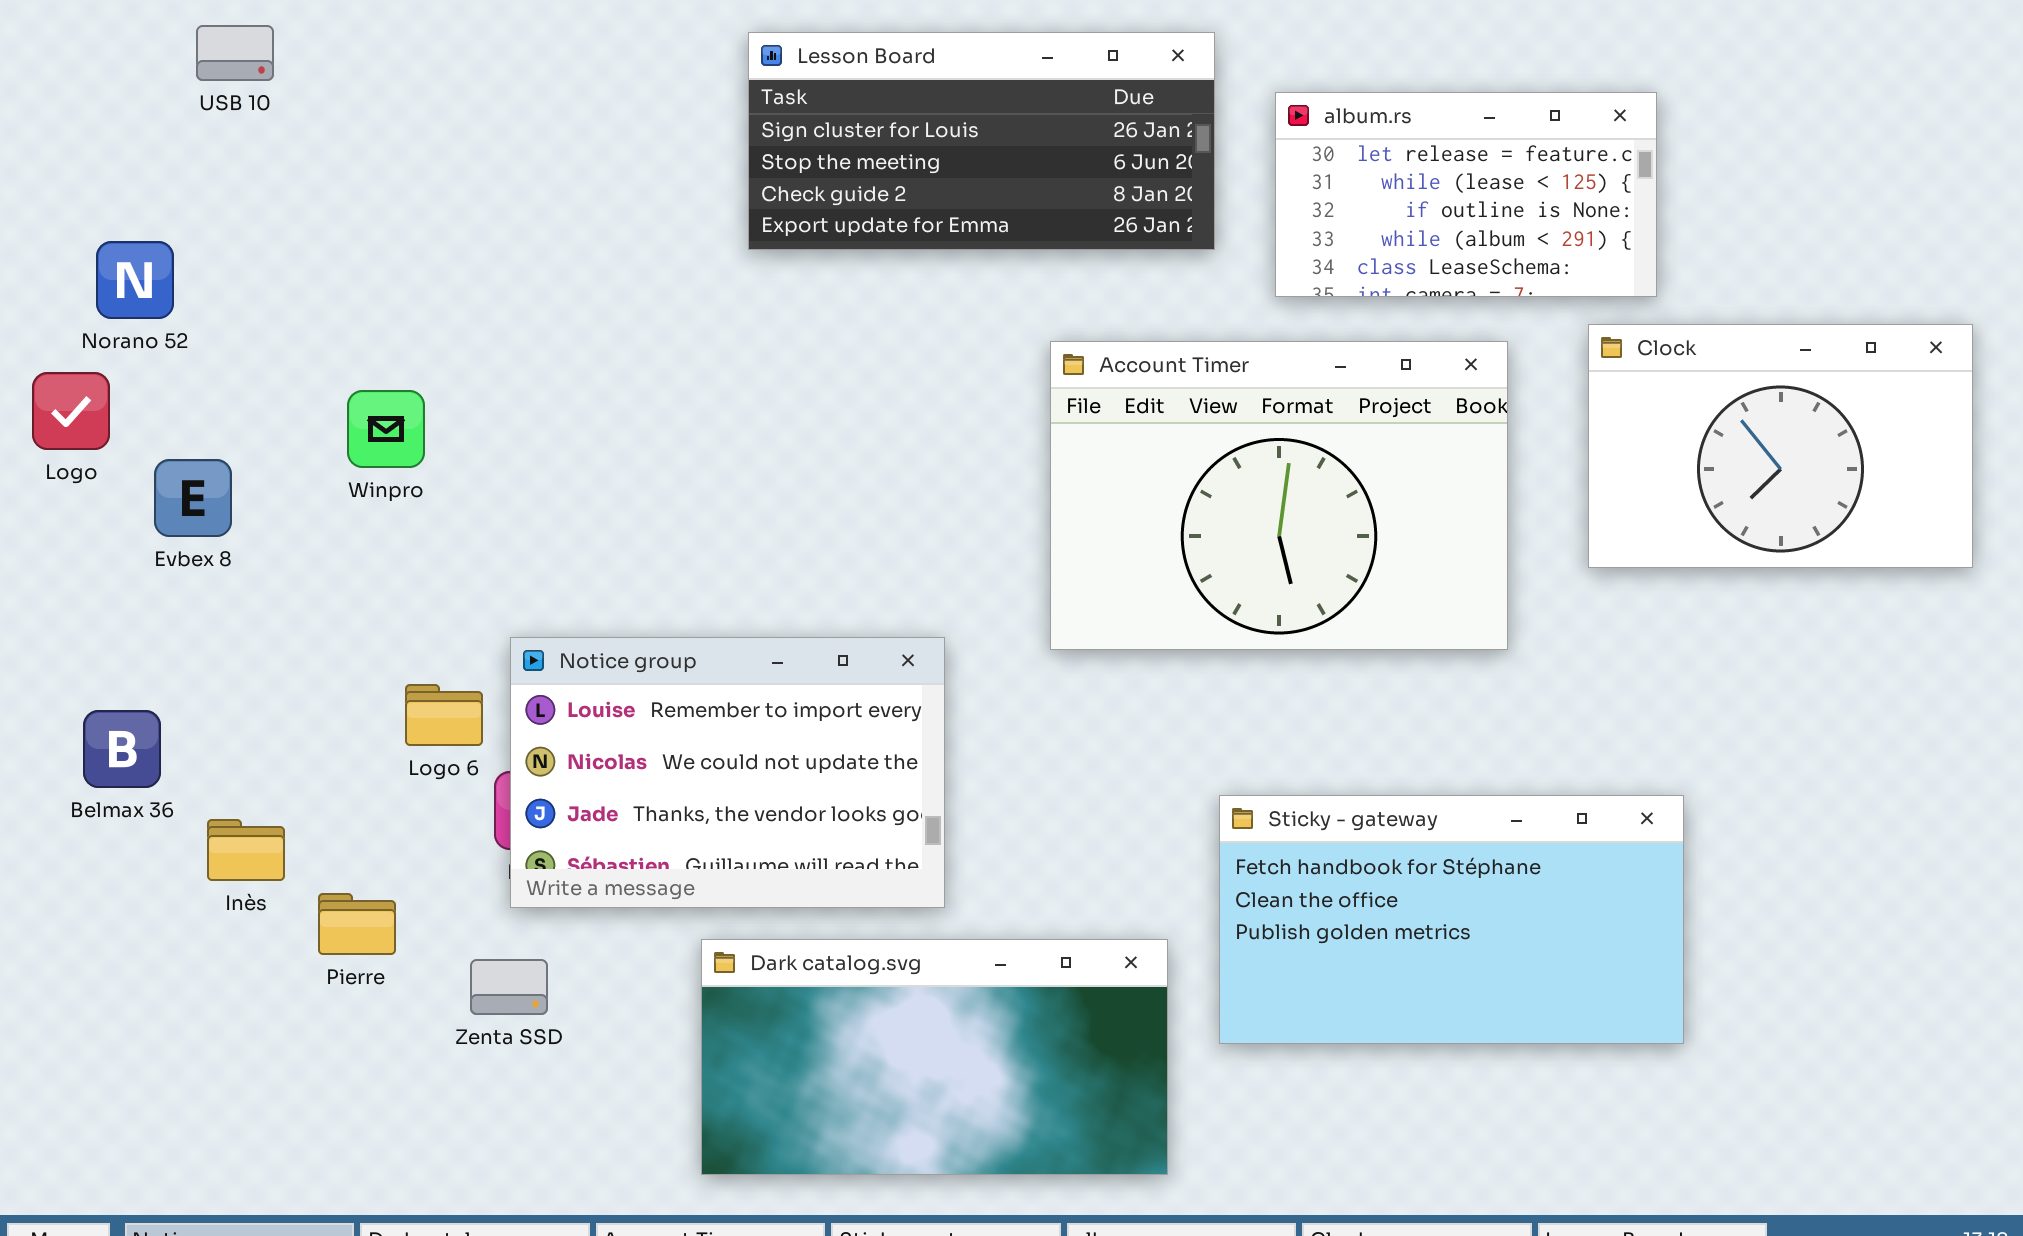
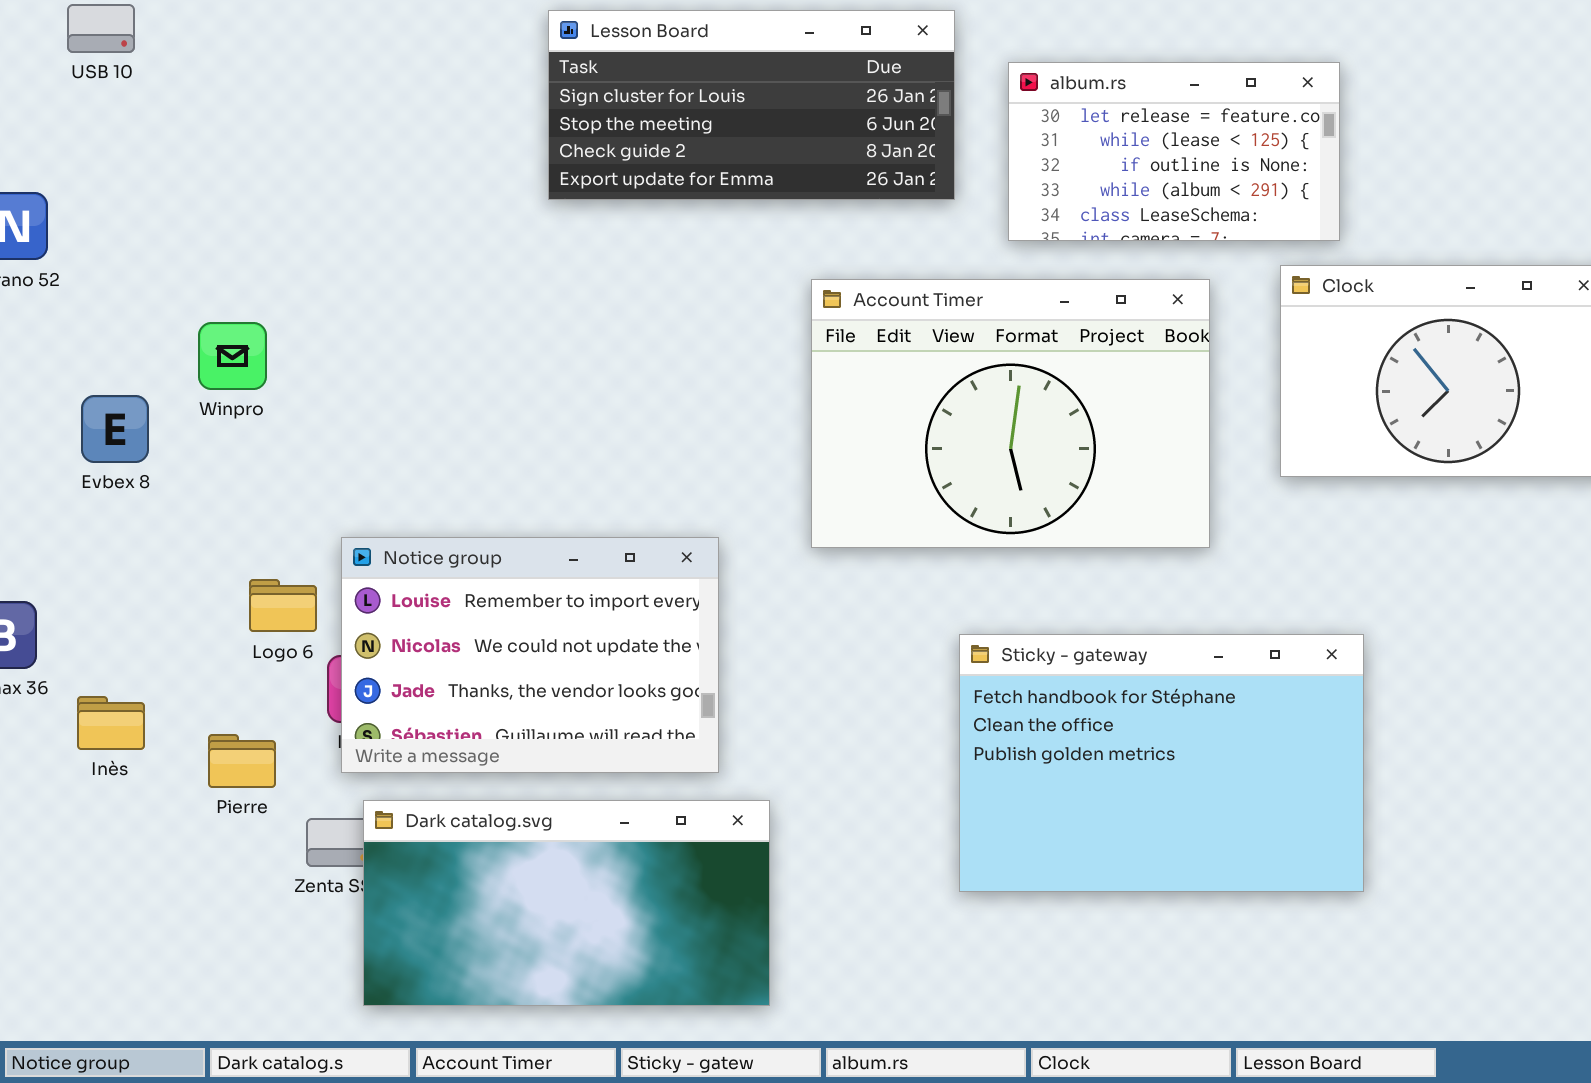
Evbex 8: [154,459,232,537] -> [81,395,149,463], moved
Sticky - gateway: [1219,795,1684,1044] -> [959,634,1364,892], resized
Pierre: [318,893,396,955] -> [208,734,276,788], moved
Dark catalog.svg: [701,939,1168,1175] -> [363,800,770,1006], moved

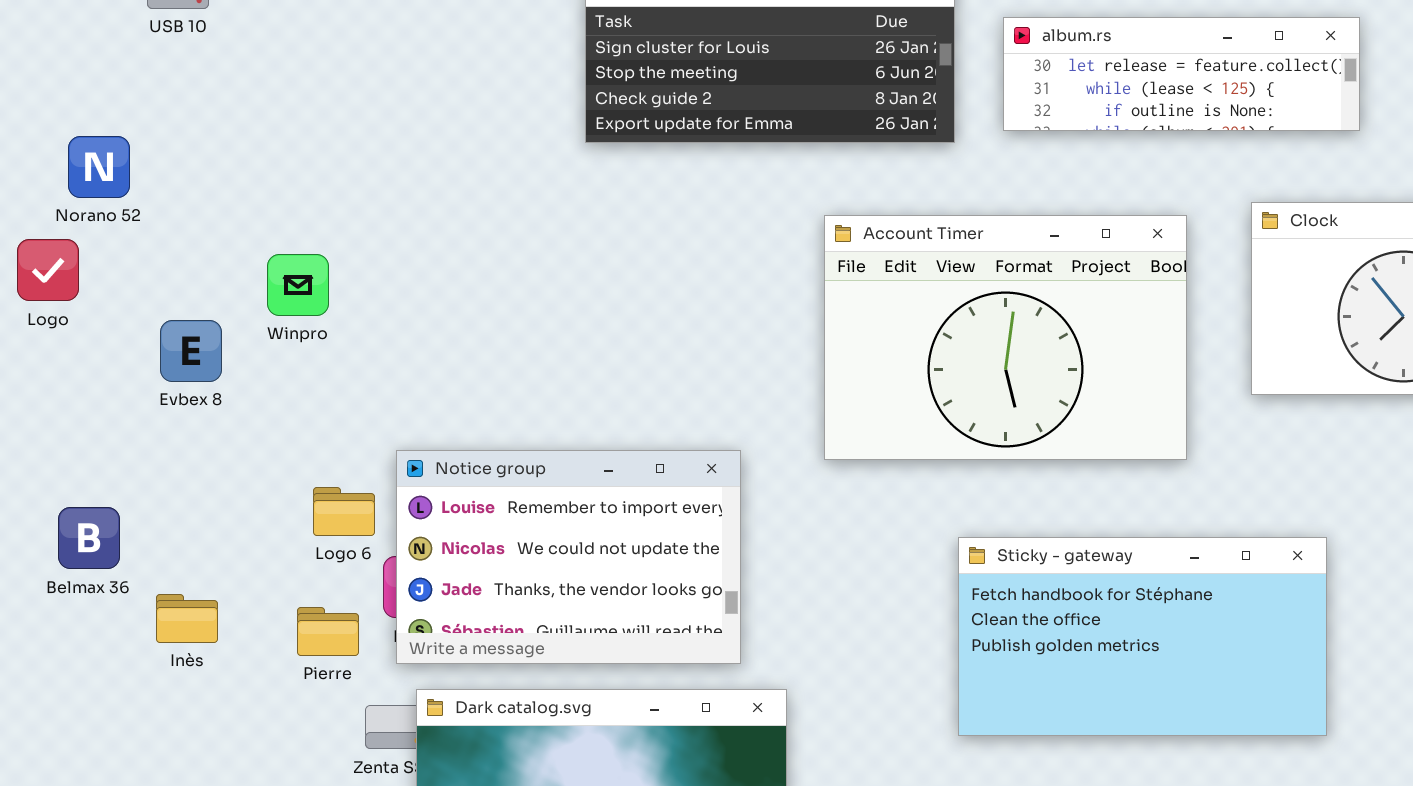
album.rs: [1008,62,1340,241] -> [1003,17,1360,131], resized
Sticky - gateway: [959,634,1364,892] -> [958,537,1327,736], resized
Pierre: [208,734,276,788] -> [297,607,359,656], moved

